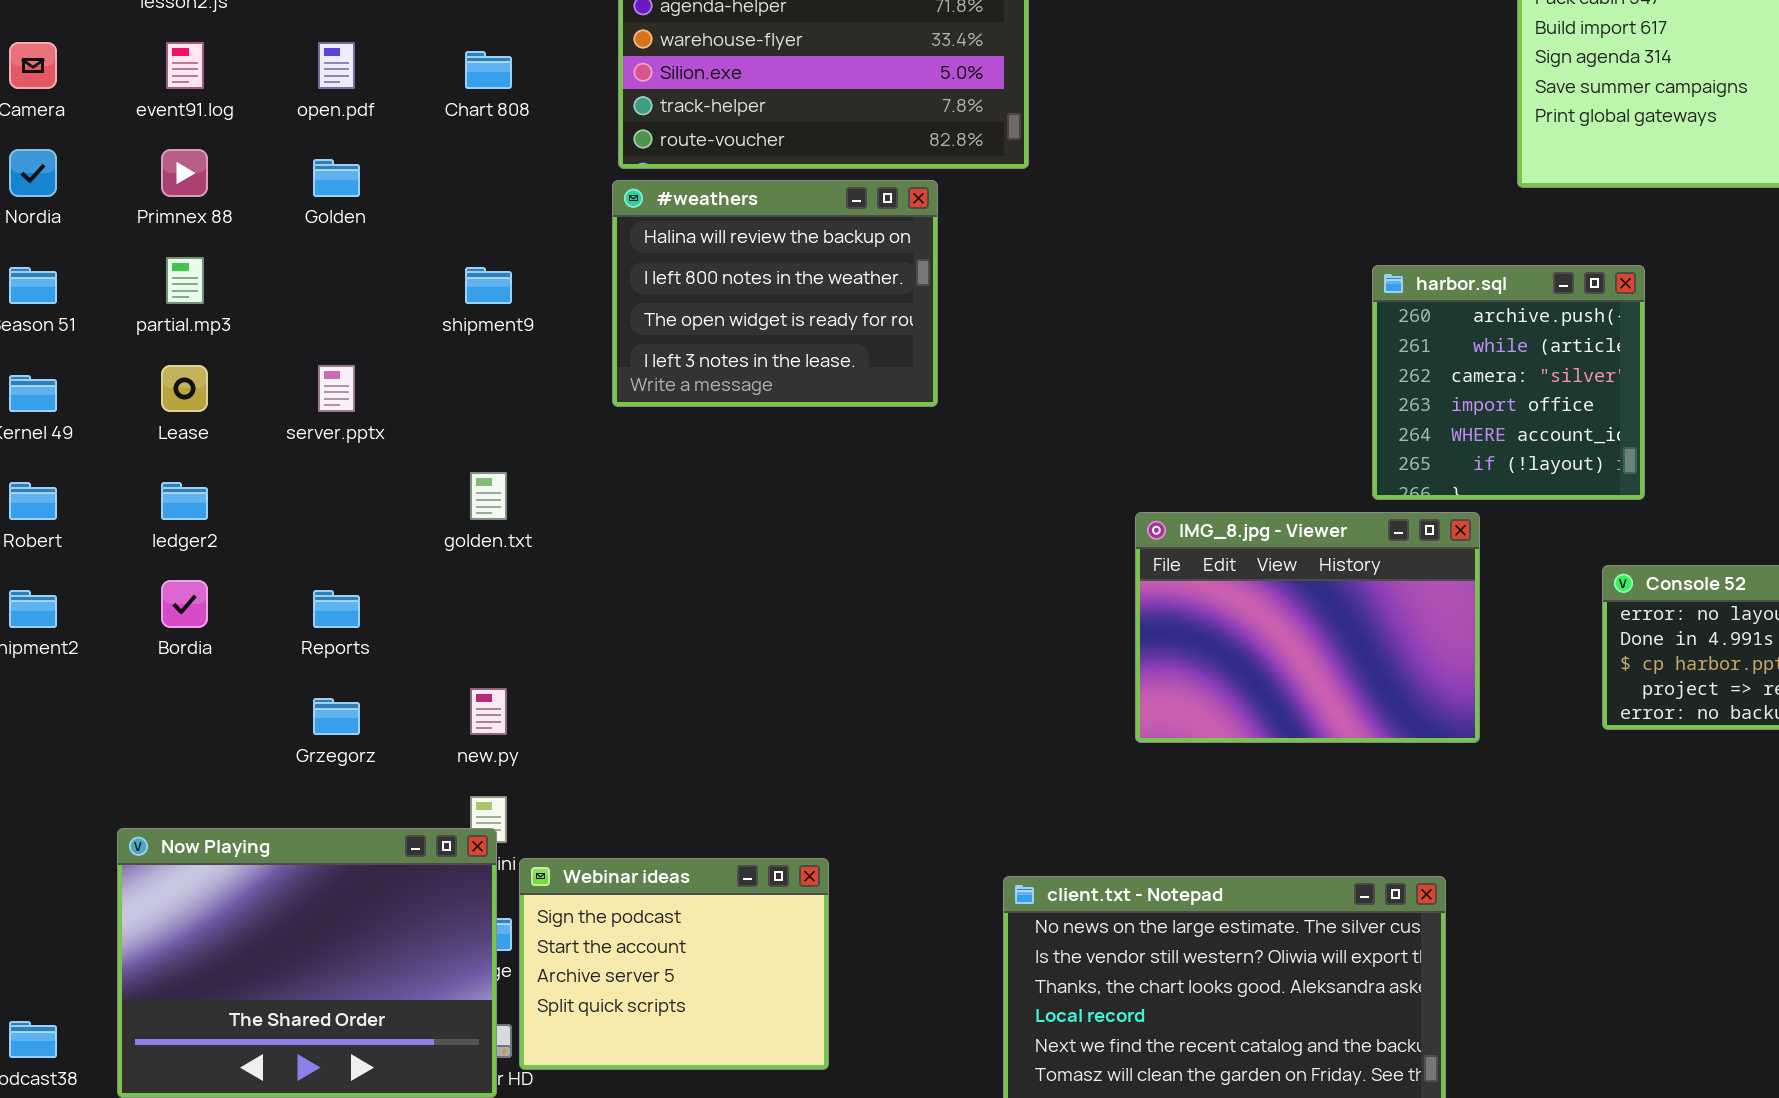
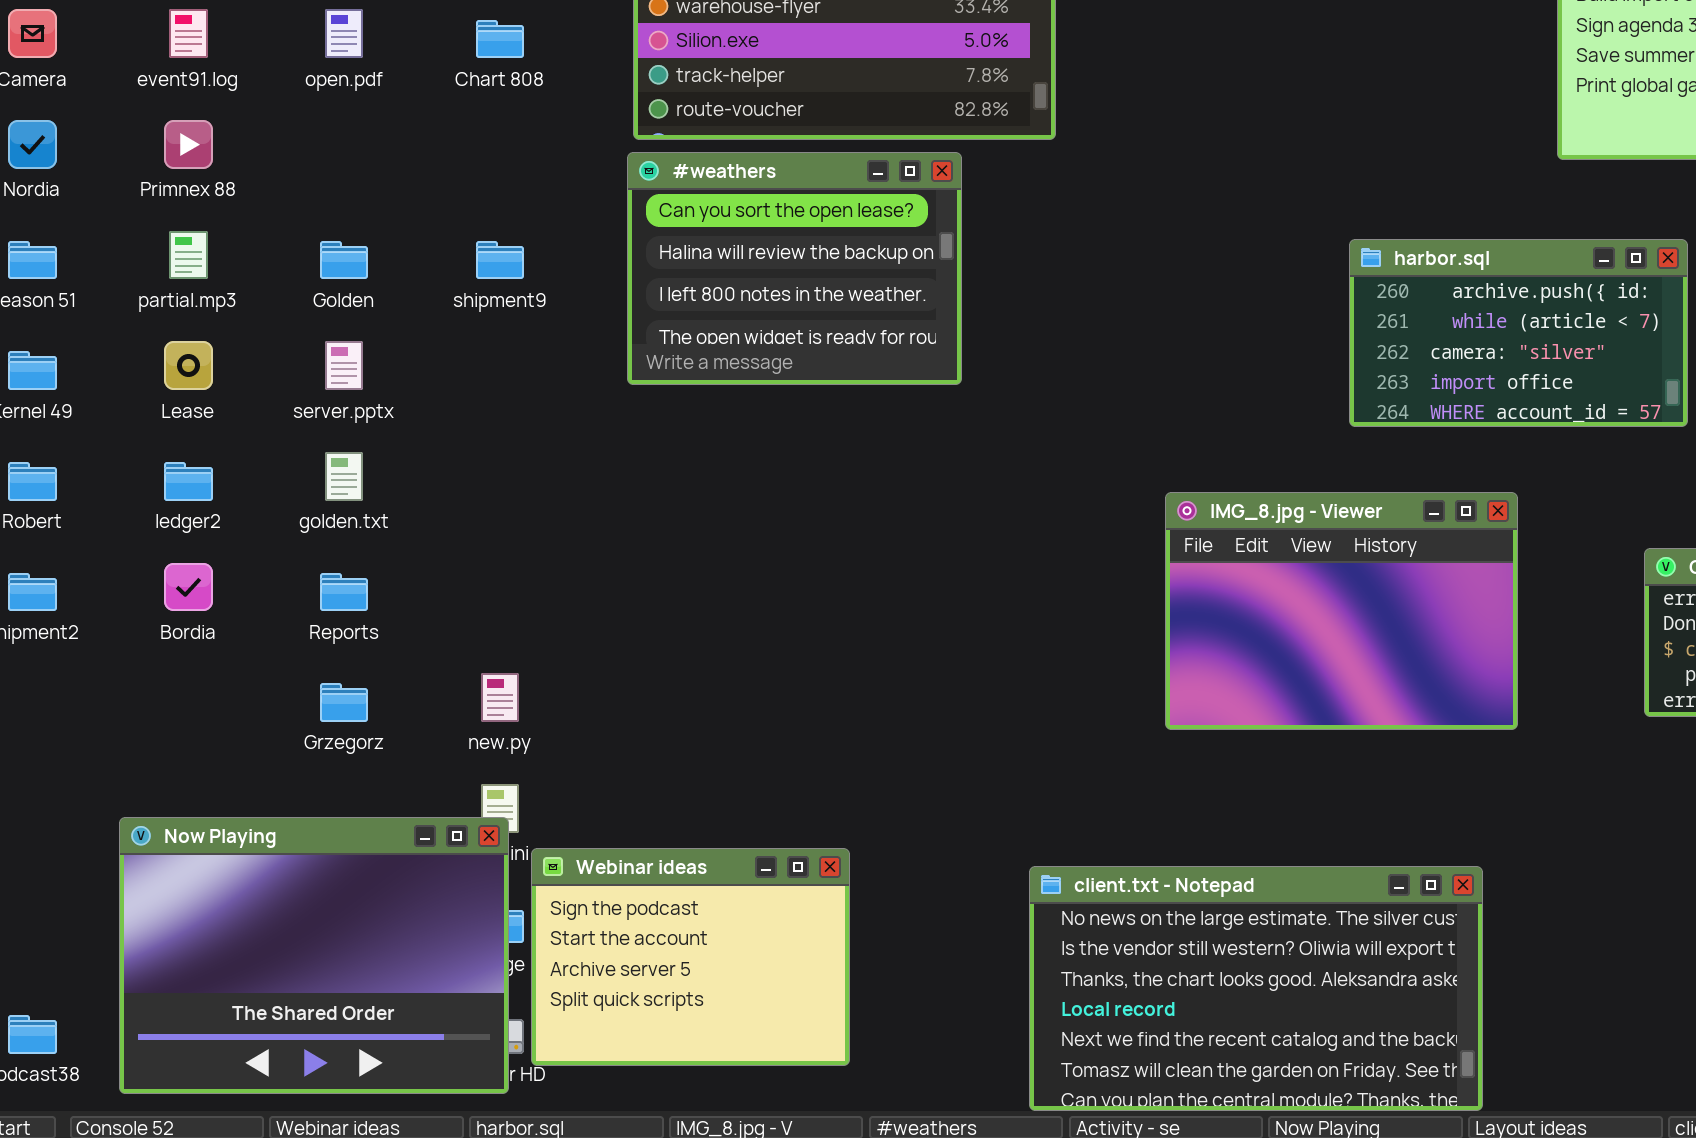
Golden: [313,159,360,197] -> [320,241,368,279], moved
#weathers: [612,180,938,407] -> [627,152,962,385], scrolled up 1 row
harbor.sql: [1372,265,1645,500] -> [1349,239,1688,427], resized
golden.txt: [470,472,507,520] -> [325,452,363,501], moved

